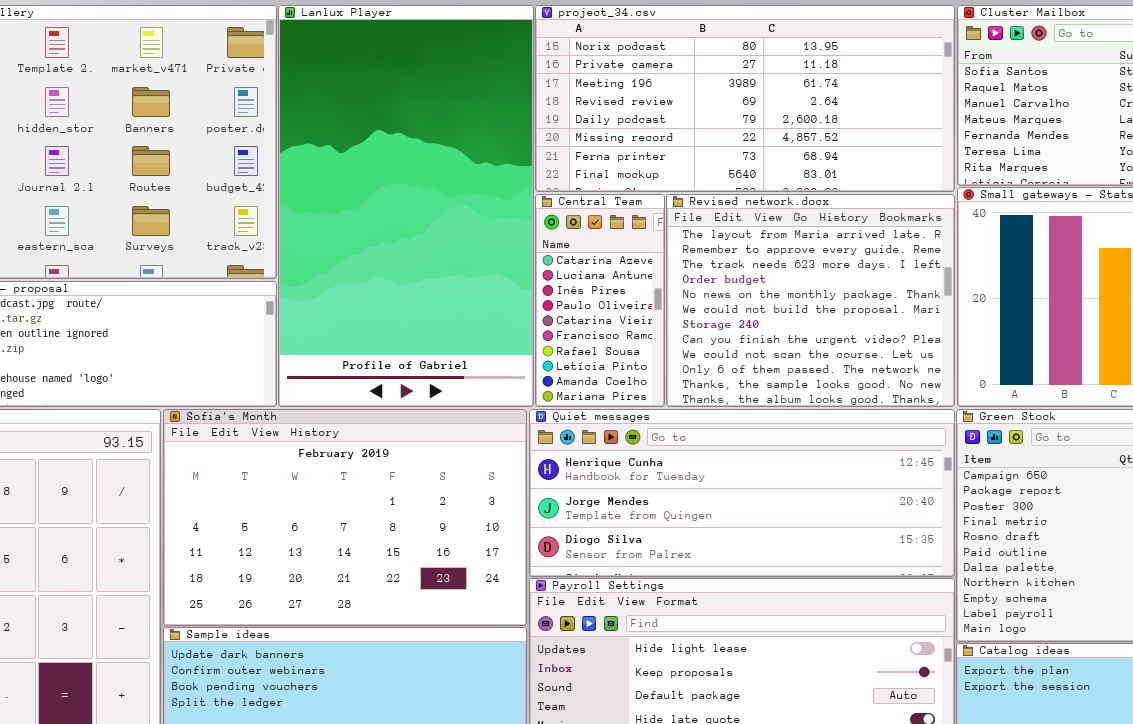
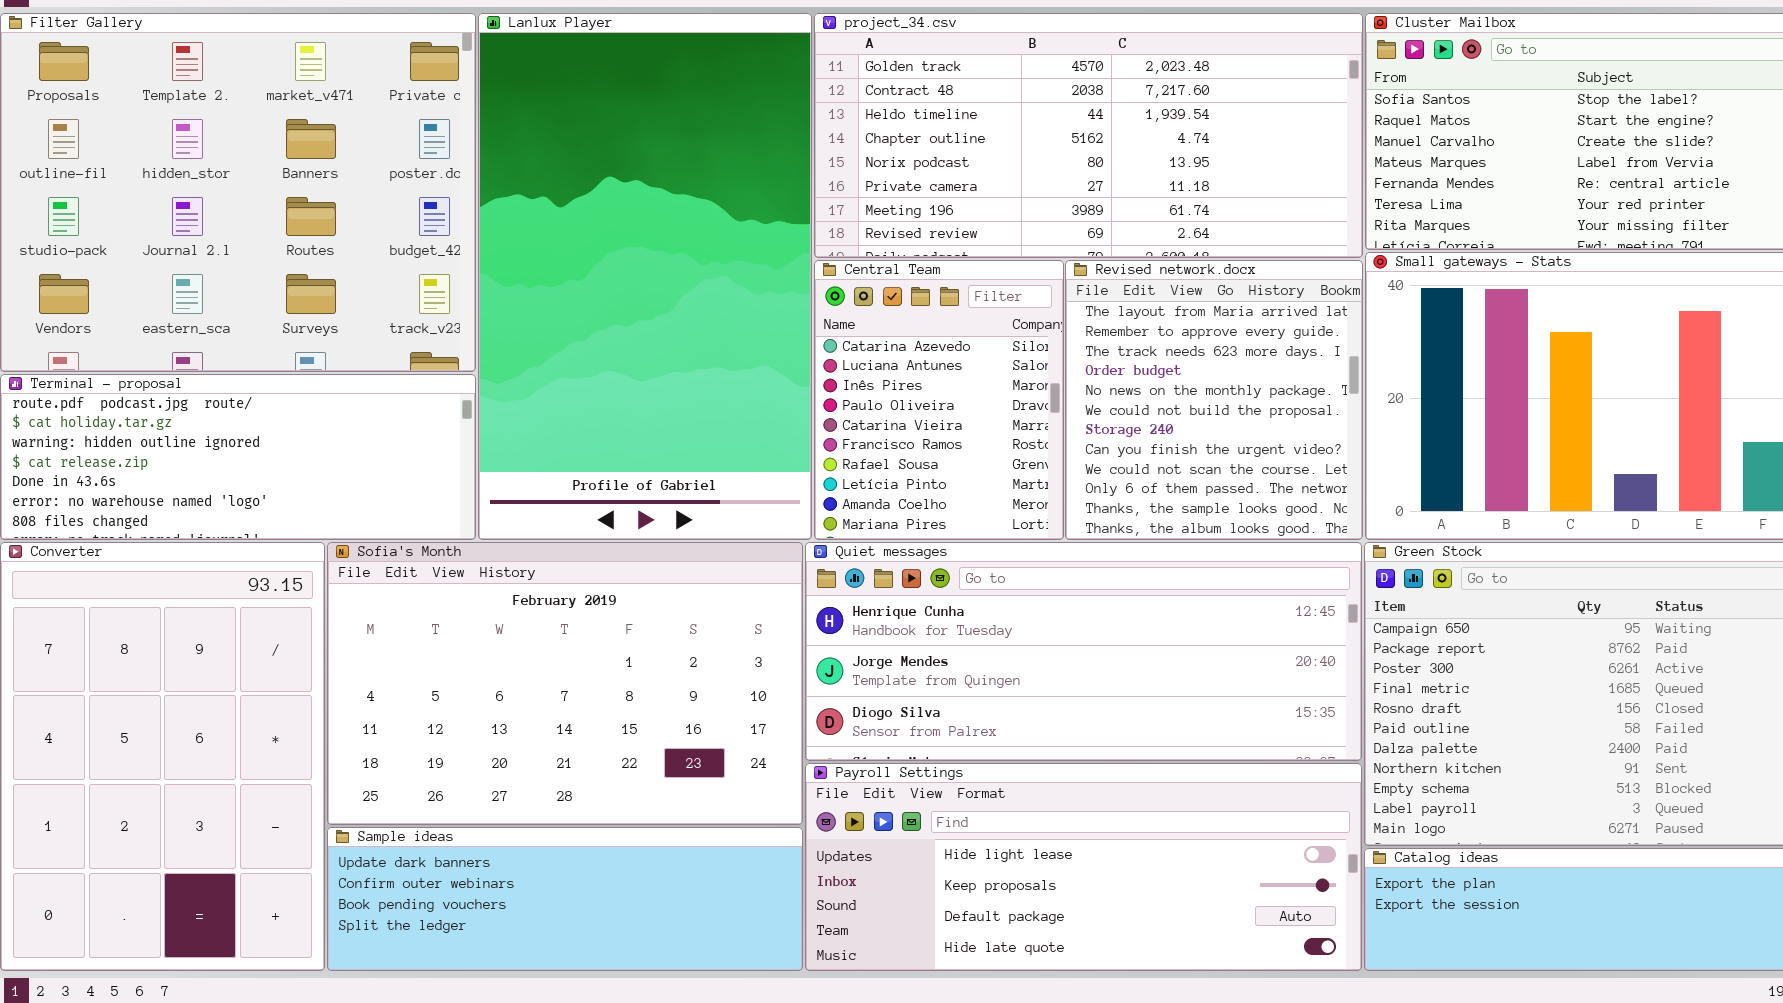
project_34.csv: [535,5,955,192] -> [814,13,1363,258], scrolled up 4 rows
Central Team: [535,194,665,407] -> [814,260,1064,540], resized
Revised network.docx: [666,194,955,407] -> [1065,260,1363,540], resized

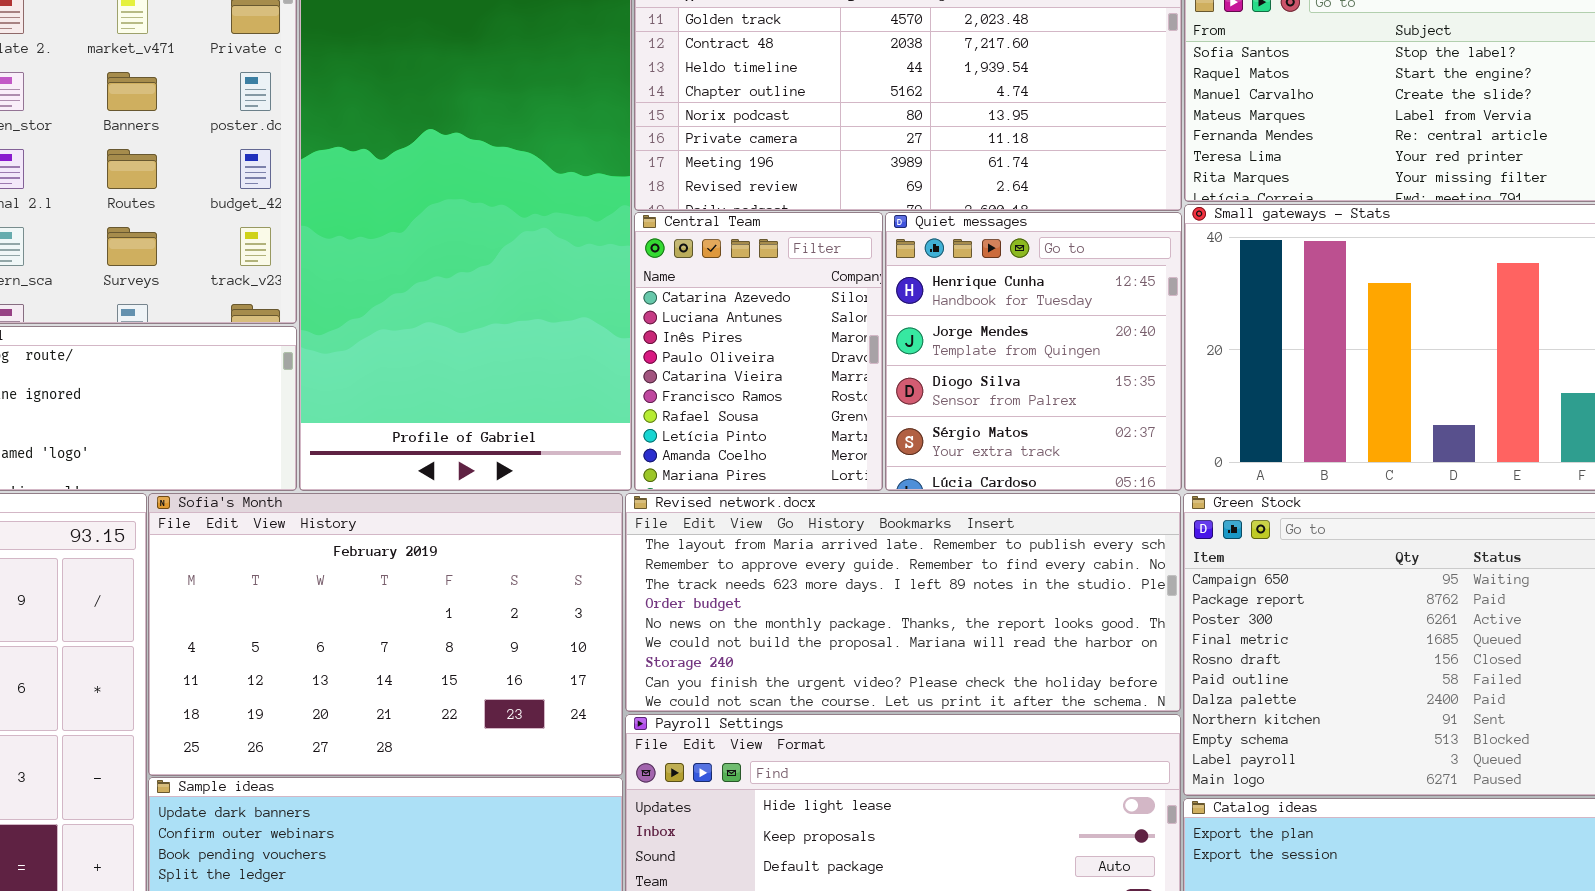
Revised network.docx: [1065,260,1363,540] -> [625,493,1181,712], moved, resized
Quiet messages: [805,542,1362,761] -> [885,212,1182,491], moved, resized

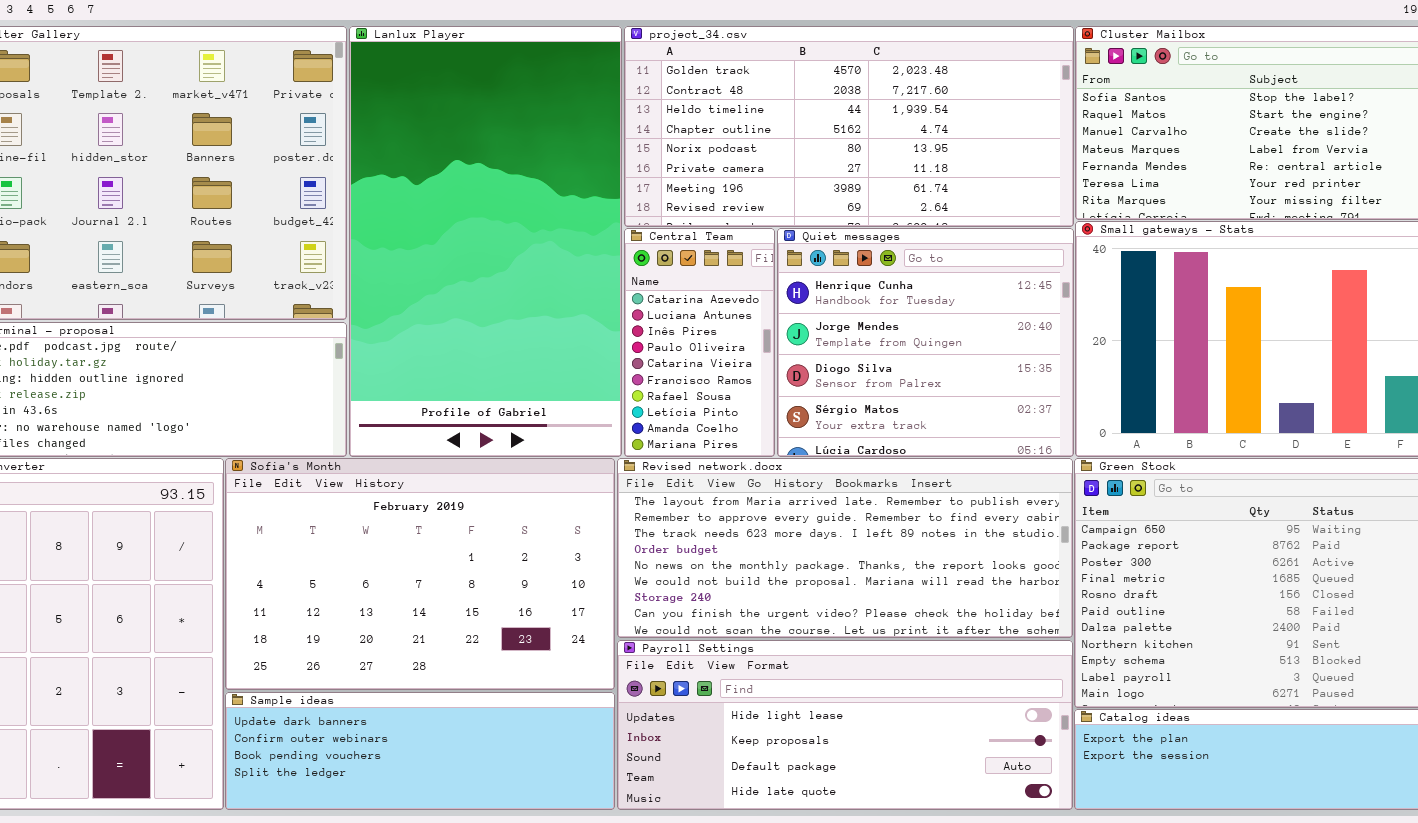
Central Team: [634,212,883,491] -> [624,228,775,457], resized
Quiet messages: [885,212,1182,491] -> [777,228,1074,457], resized

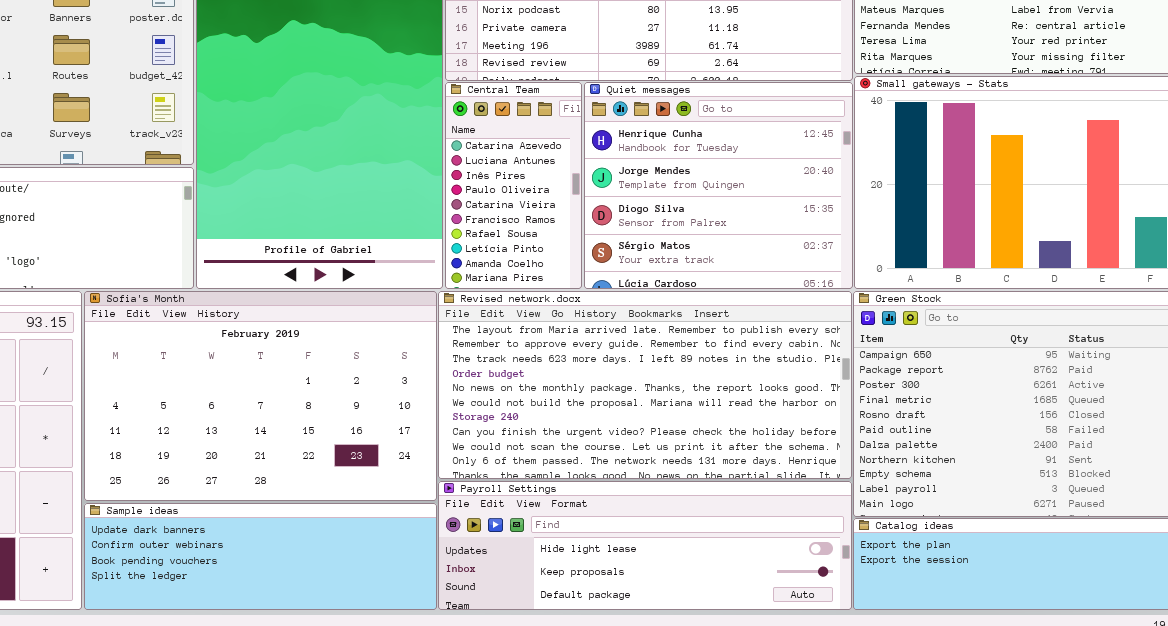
Revised network.docx: [617,458,1073,638] -> [438,291,852,479], resized
Payroll Settings: [617,640,1073,810] -> [438,481,852,610], resized

